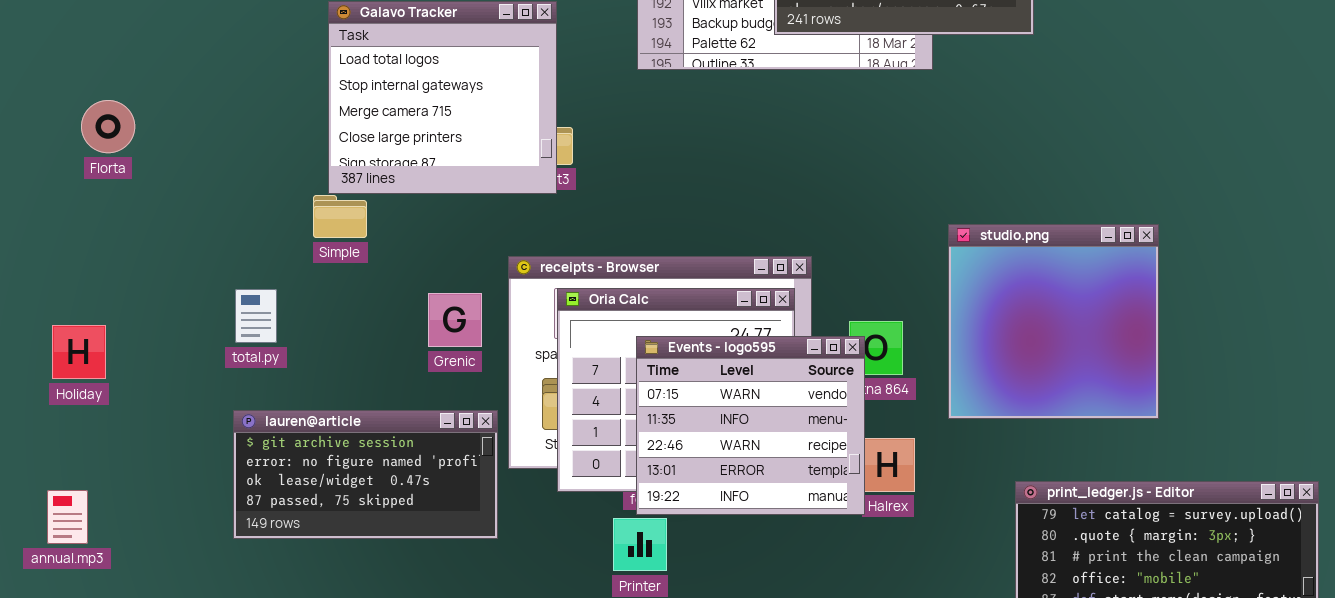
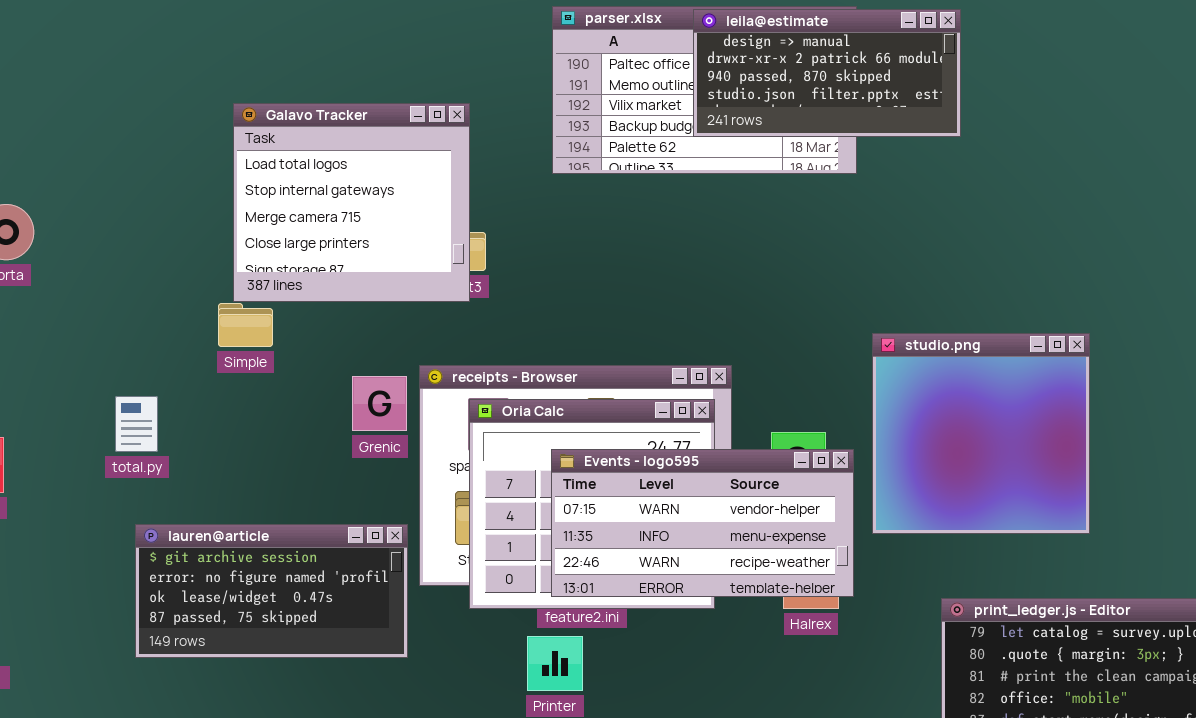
total.py: [235,289,277,343] -> [115,396,158,452], moved
Grenic: [428,293,482,347] -> [352,376,407,431], moved
Events - logo595: [636,336,865,515] -> [551,449,854,597], resized

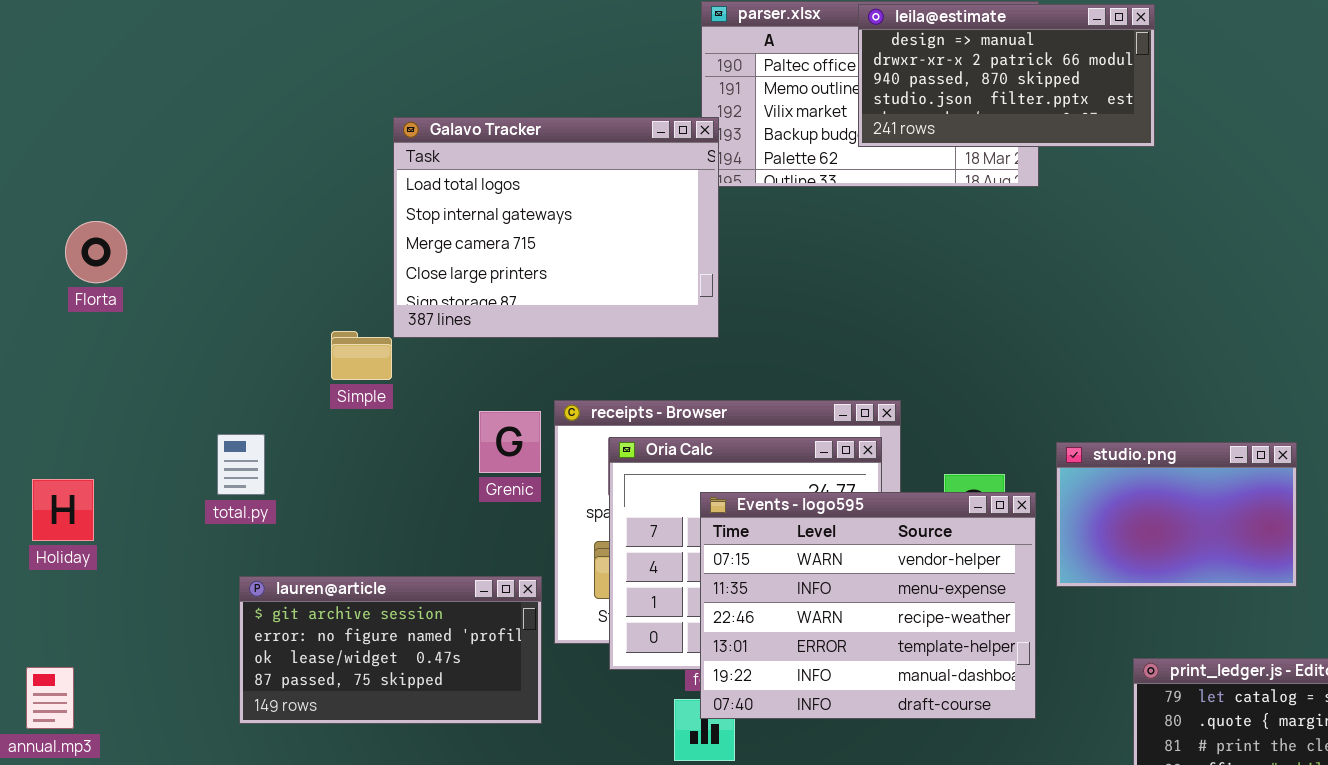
Galavo Tracker: [233,103,470,302] -> [393,117,719,338], moved, resized
studio.png: [872,333,1090,534] -> [1056,442,1297,587], resized
Events - logo595: [551,449,854,597] -> [700,492,1036,719], resized

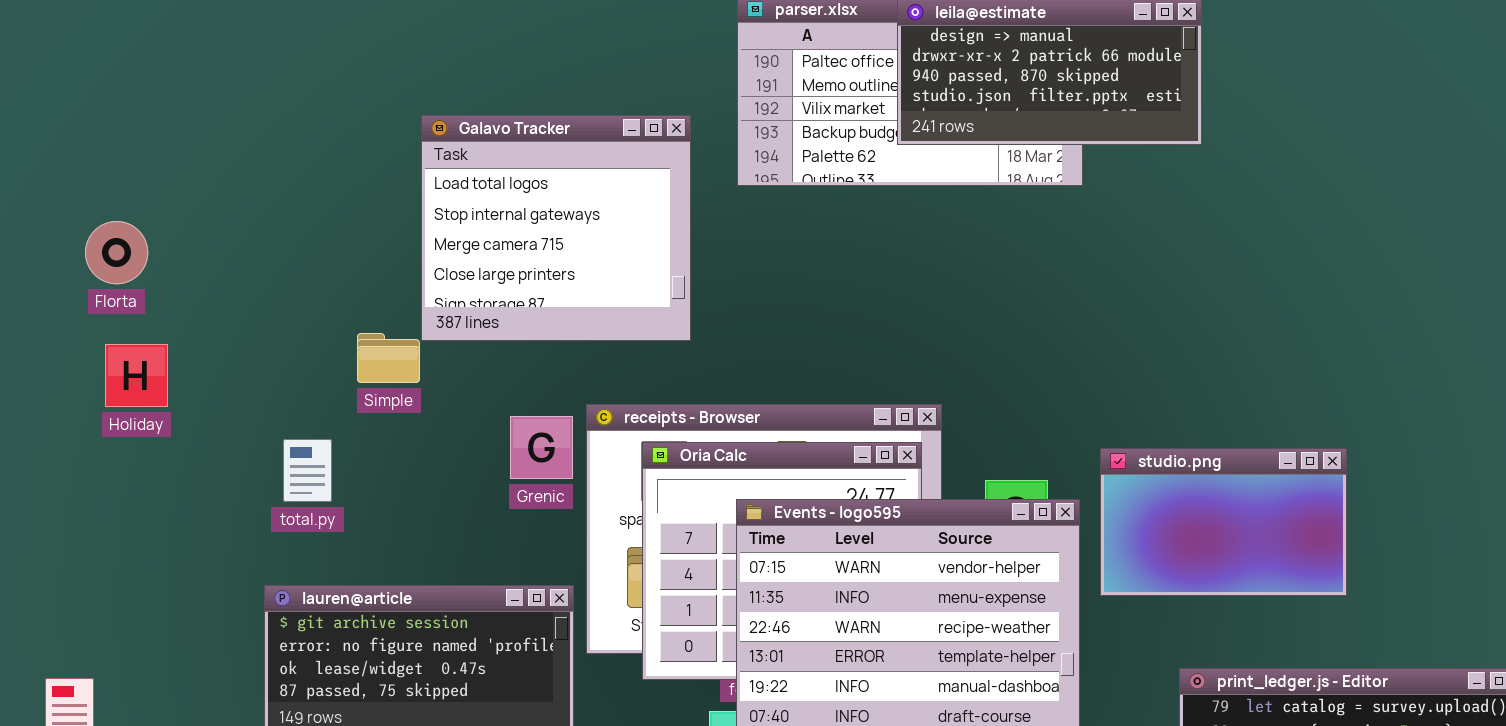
Galavo Tracker: [393,117,719,338] -> [421,115,691,341], resized
total.py: [217,434,265,495] -> [283,439,332,502], moved
Holiday: [32,479,94,541] -> [105,344,168,407], moved

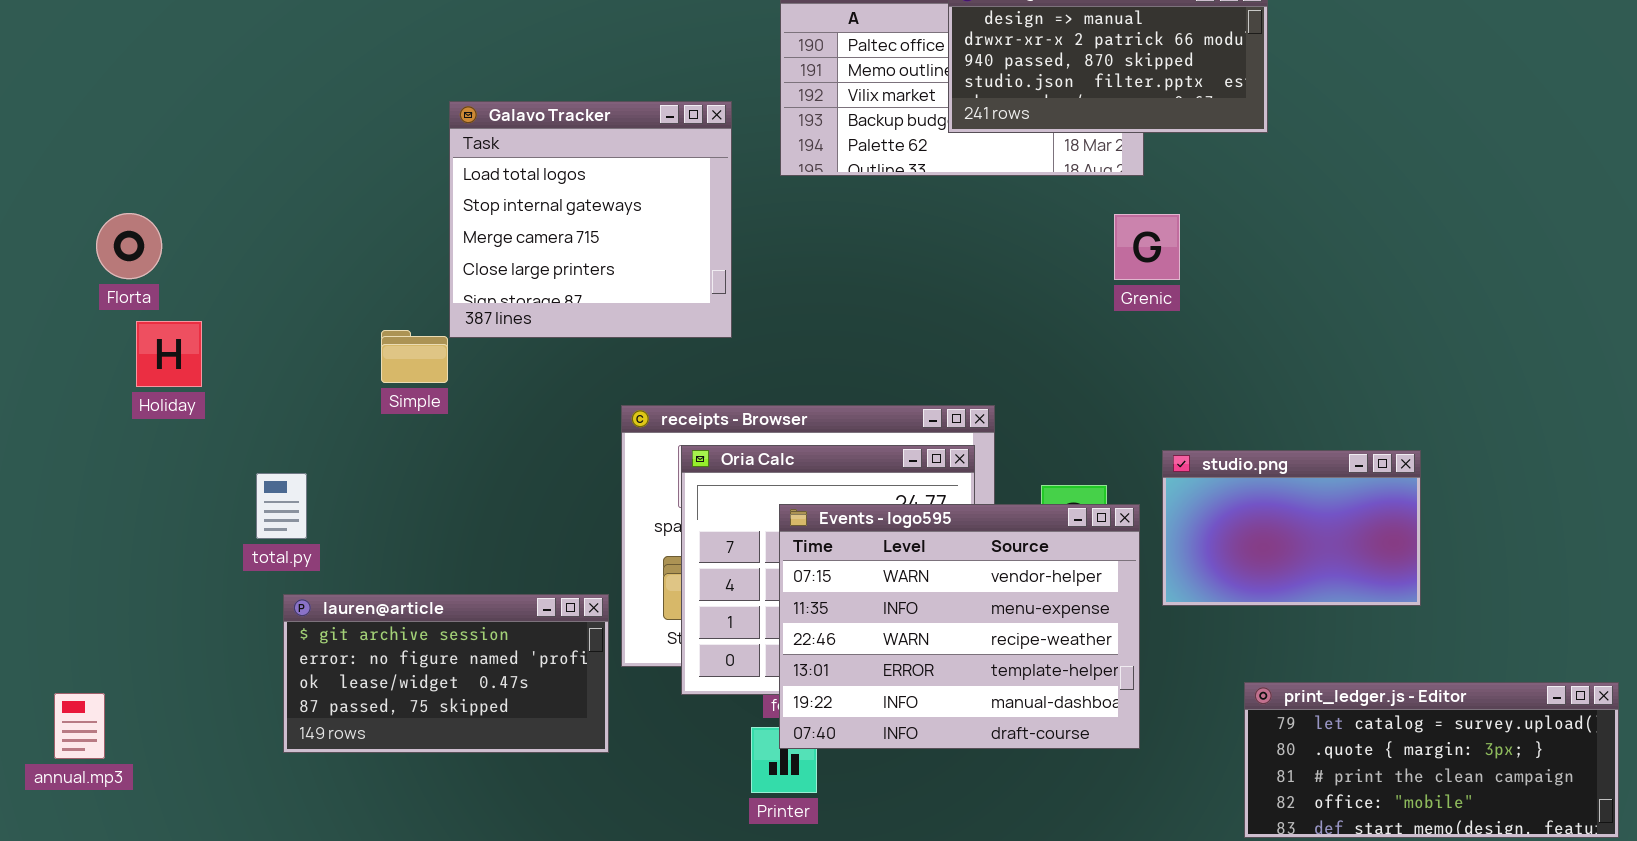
Holiday: [105,344,168,407] -> [136,321,202,387], moved
Grenic: [510,416,573,479] -> [1114,214,1180,280], moved
total.py: [283,439,332,502] -> [256,473,307,539], moved

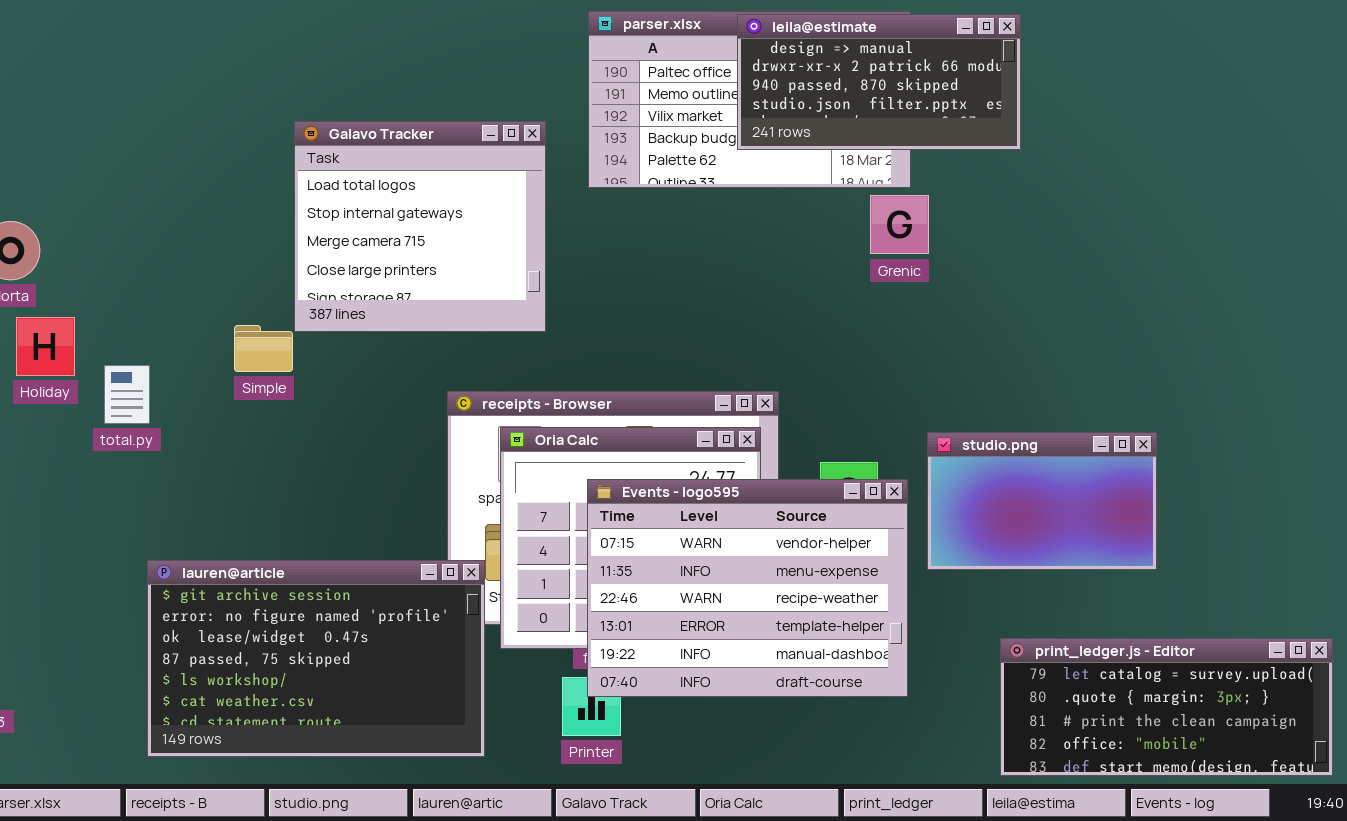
Grenic: [1114,214,1180,280] -> [870,195,929,254], moved
total.py: [256,473,307,539] -> [104,365,150,424], moved
lauren@article: [283,594,609,753] -> [147,560,485,757], resized

